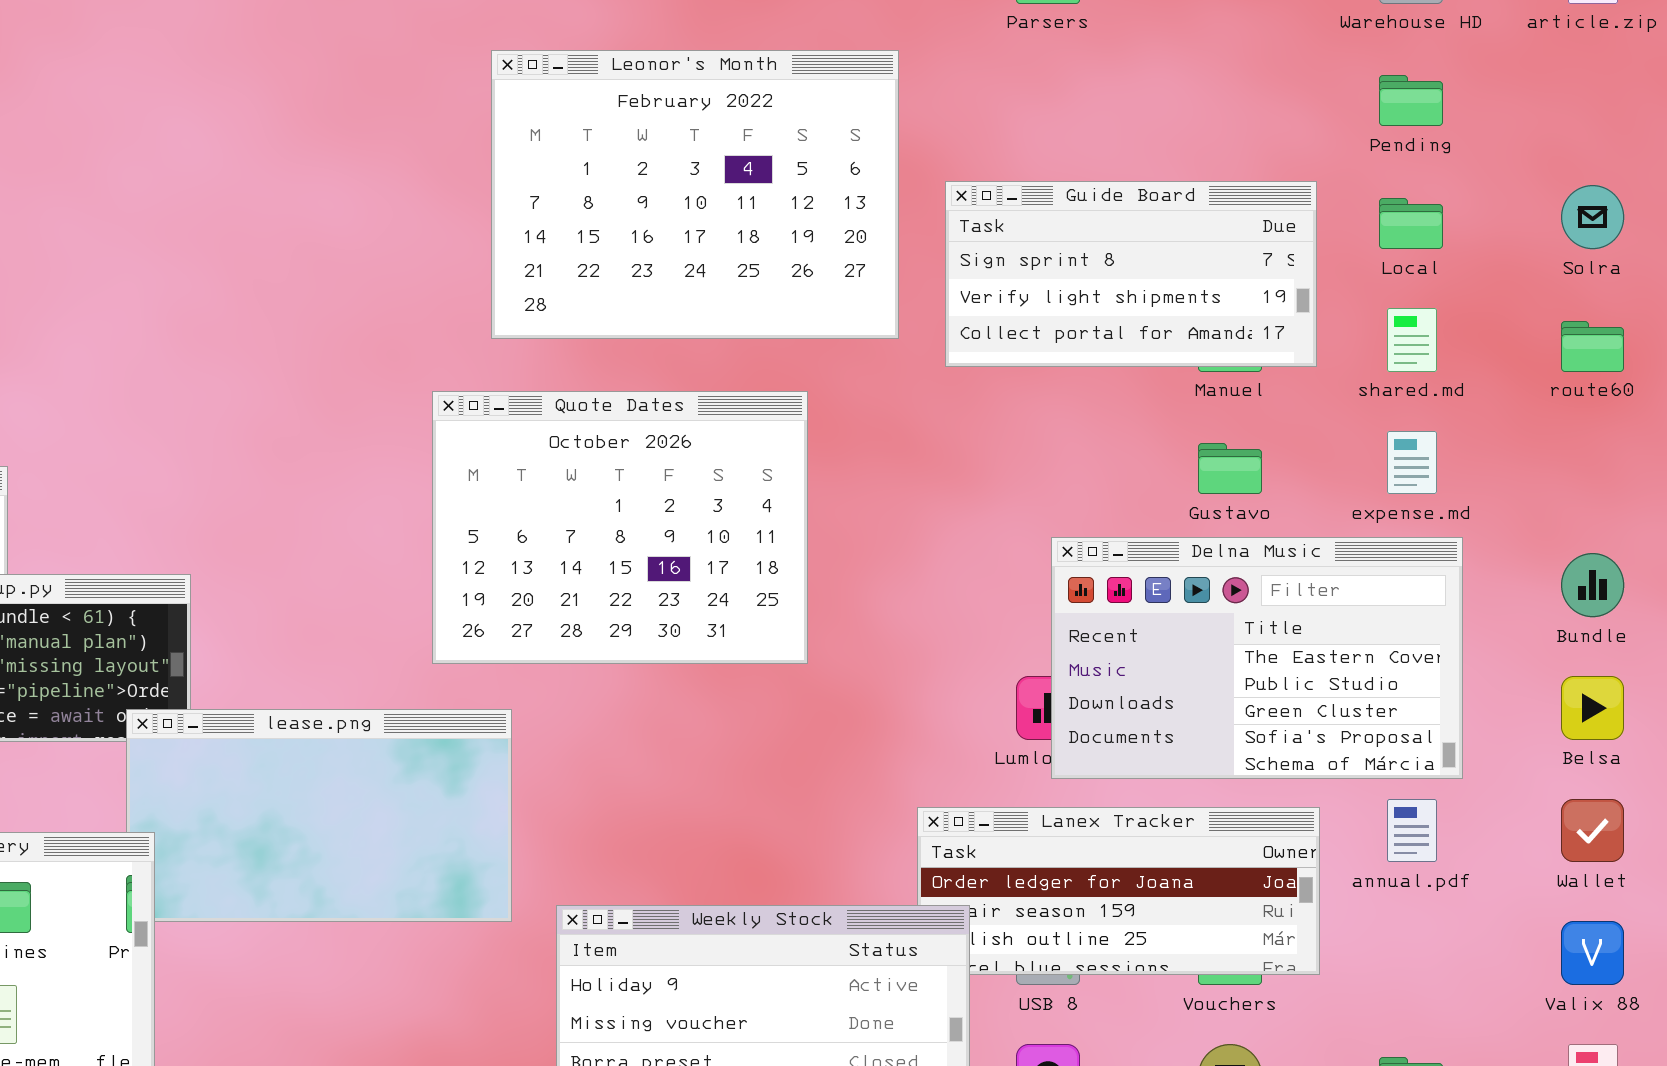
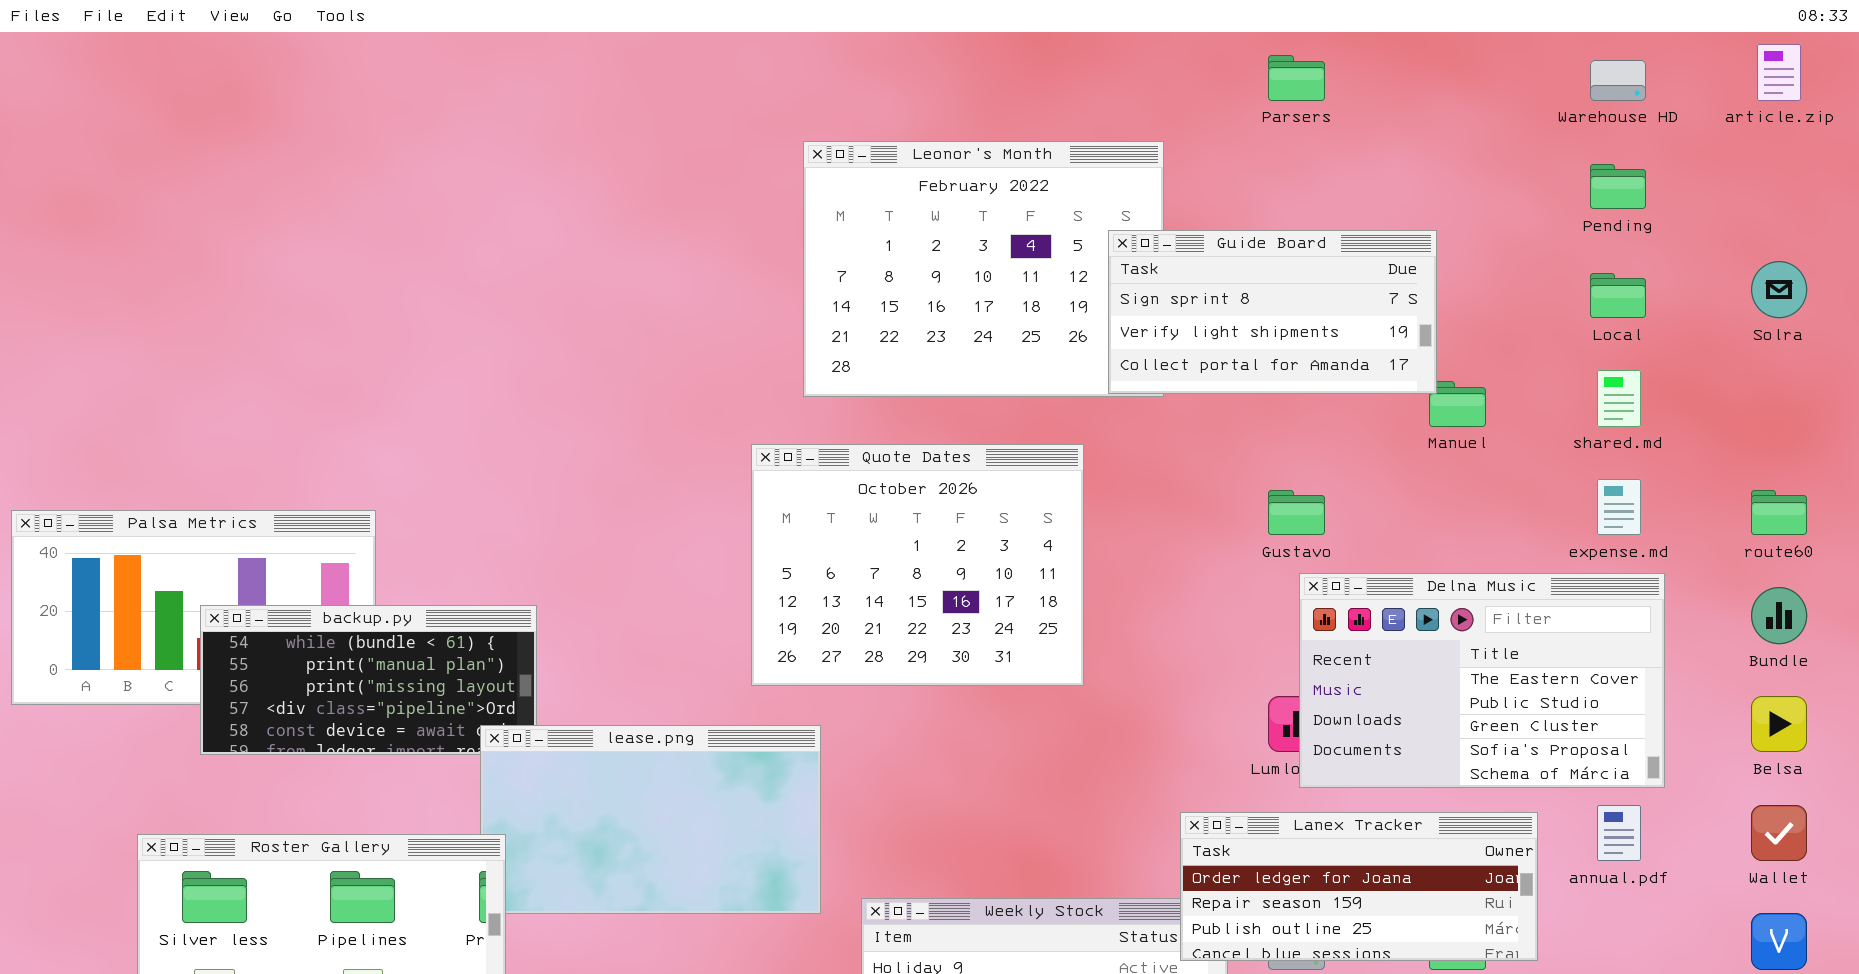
Guide Board: [945,181,1317,367] -> [1108,230,1437,394], moved
route60: [1561,321,1624,372] -> [1751,490,1807,535], moved
Gustavo: [1198,443,1262,494] -> [1268,490,1325,535], moved
Lanex Tracker: [917,807,1320,975] -> [1180,812,1538,961], raised

